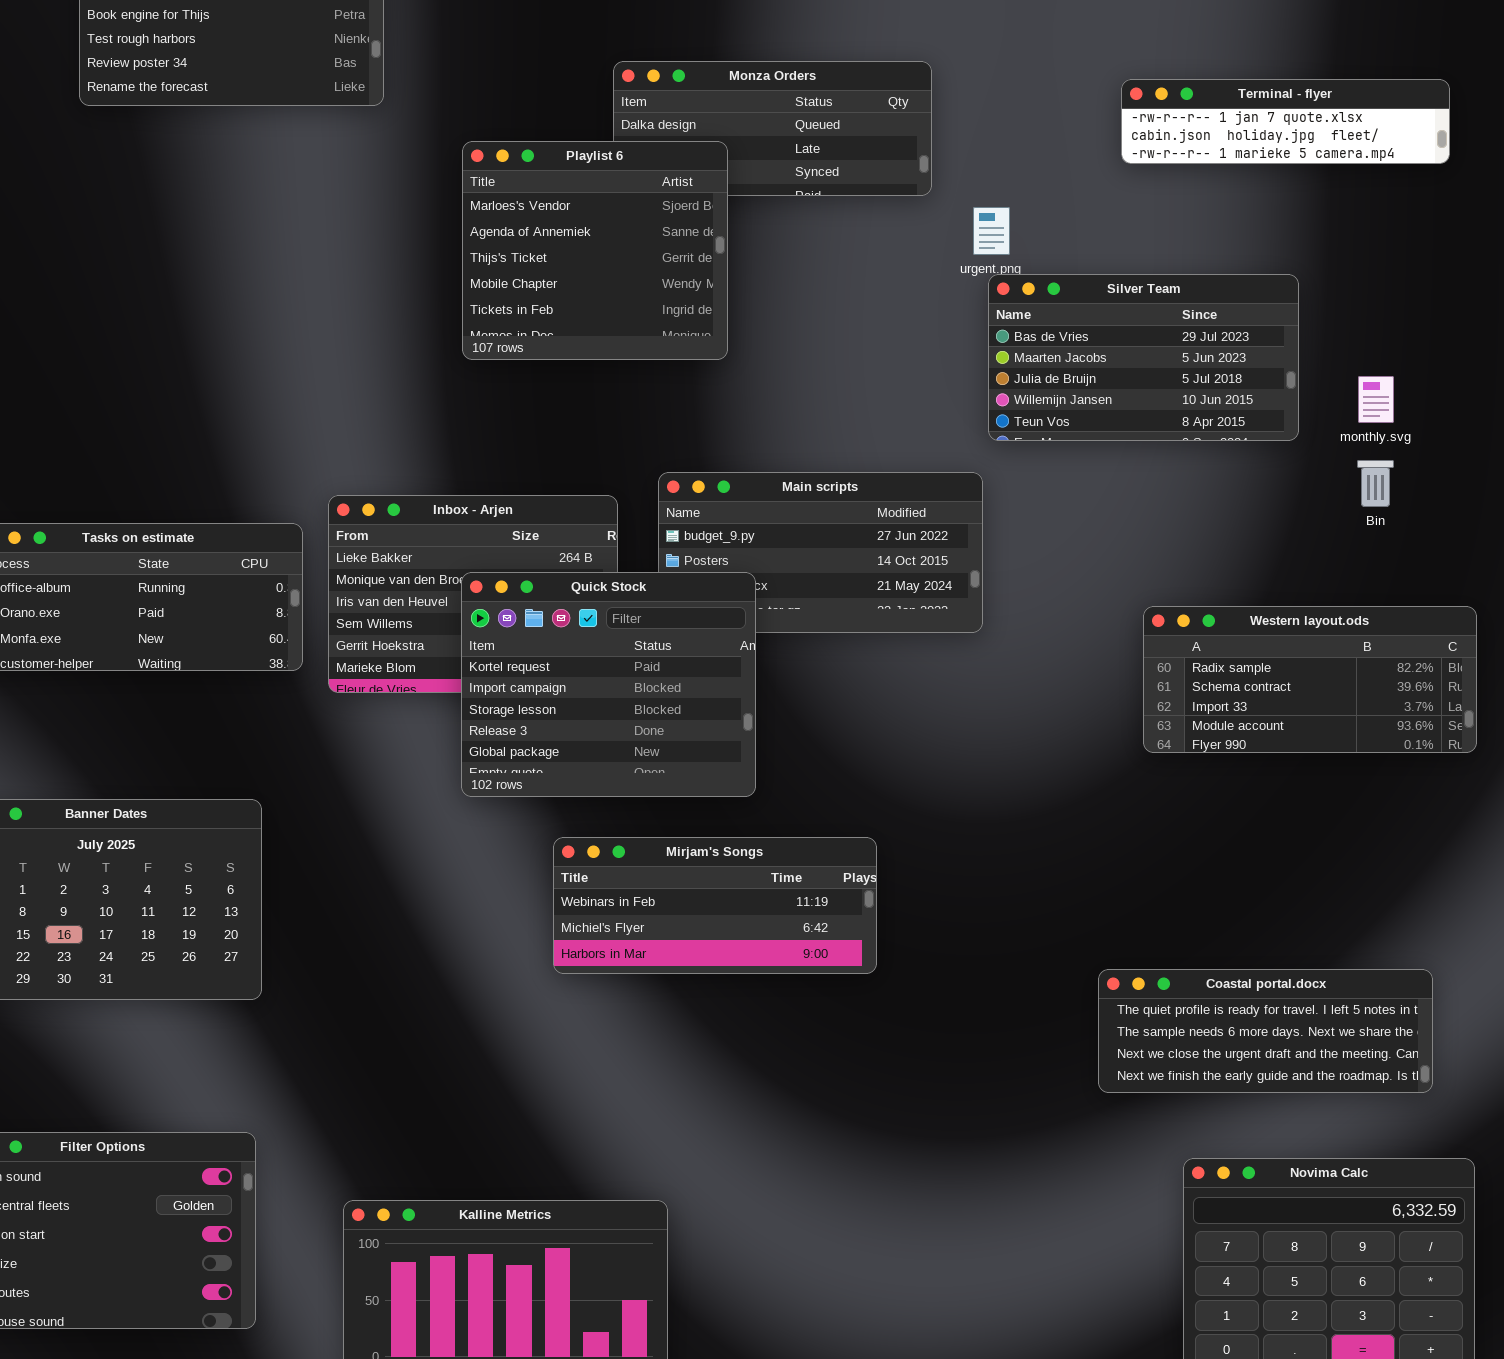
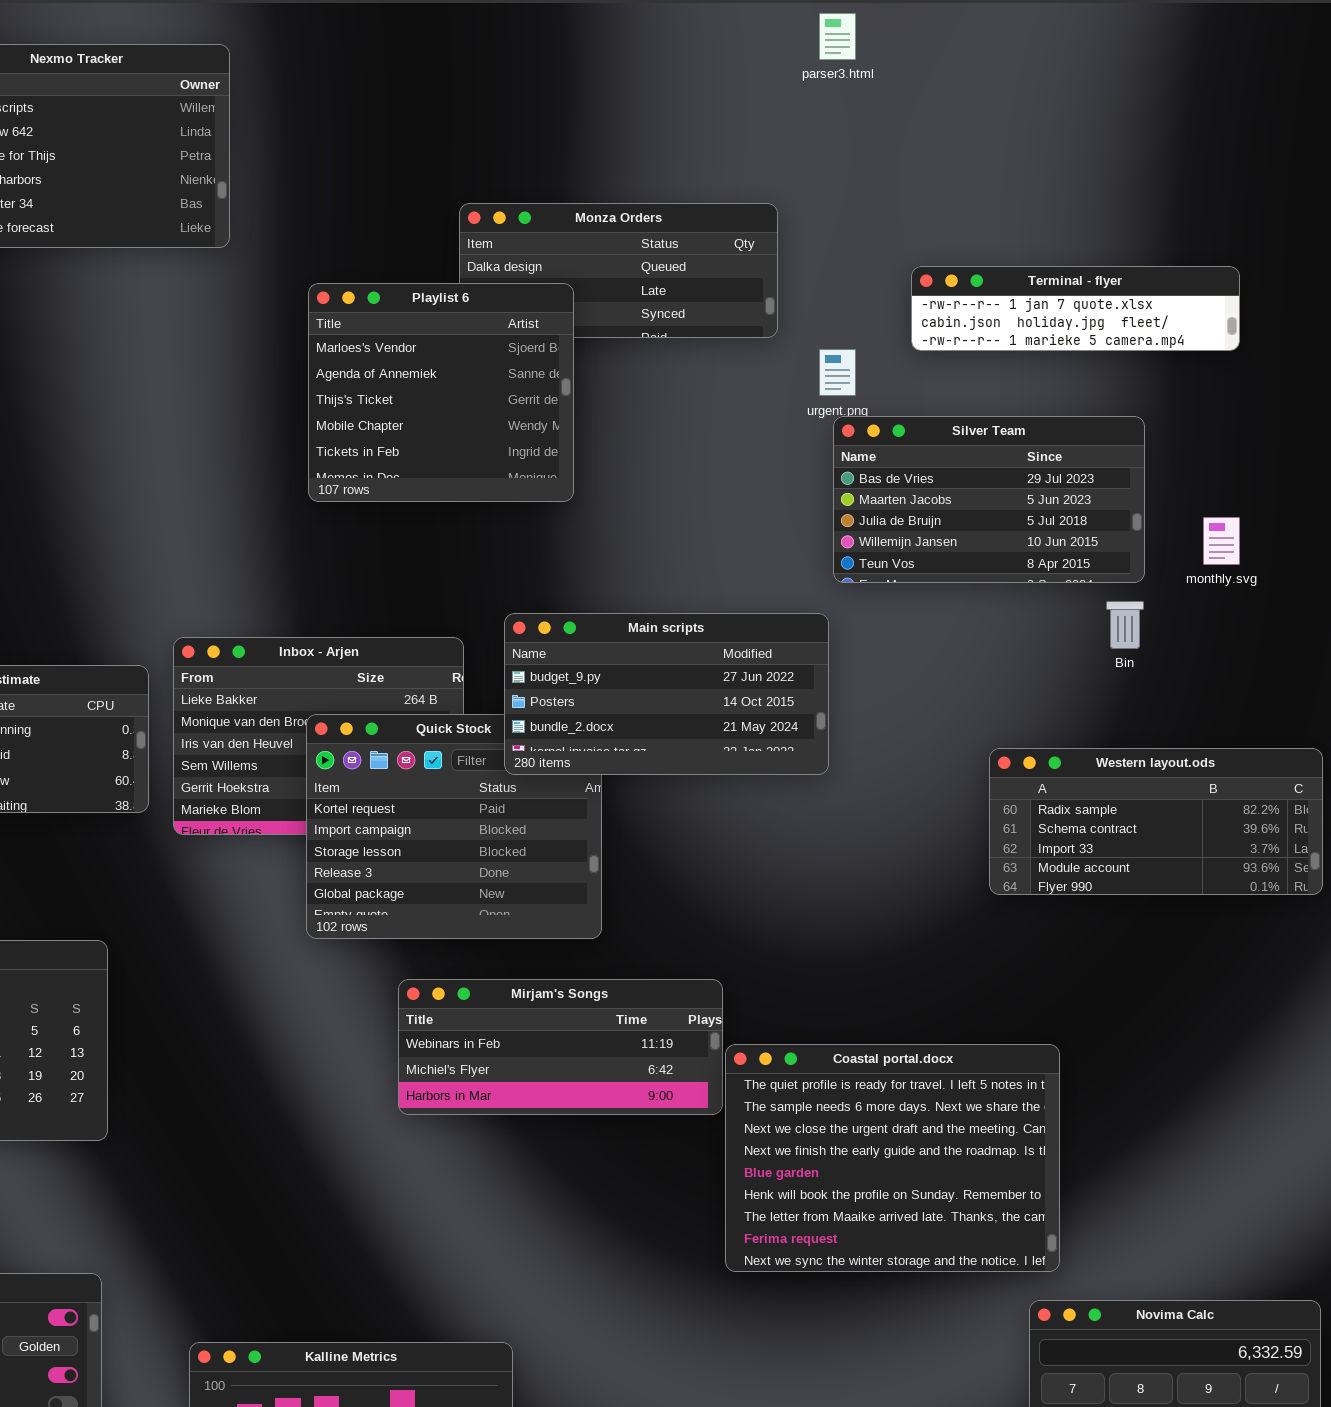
Terminal - flyer: [1121,79,1450,164] -> [911,266,1240,351], moved
Bin: [1357,460,1394,507] -> [1106,601,1144,649], moved
Main scripts: [658,472,983,633] -> [504,613,829,775], raised
Coastal portal.docx: [1098,969,1433,1093] -> [725,1044,1060,1272], moved, resized

